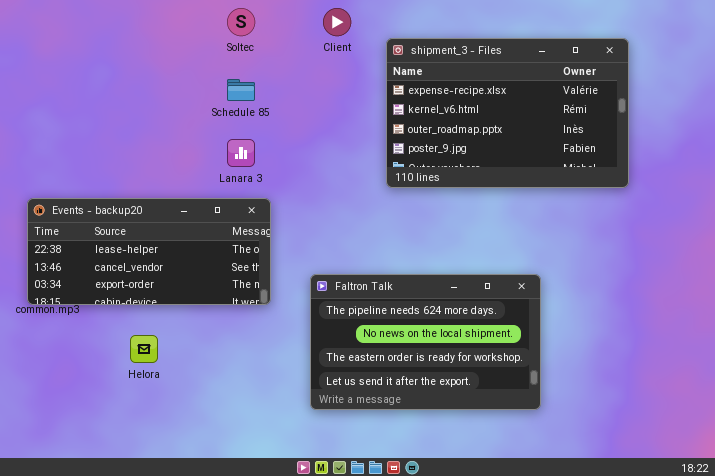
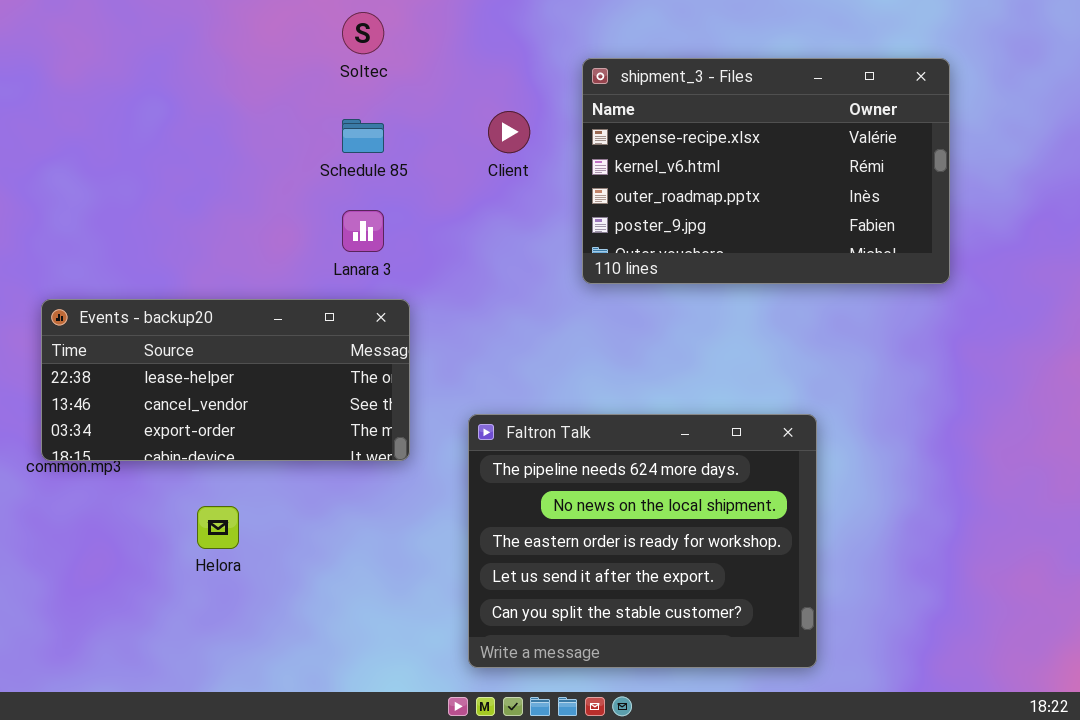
Client: [323,8,351,36] -> [488,111,530,153], moved
Faltron Talk: [310,274,541,410] -> [468,414,817,668], resized

